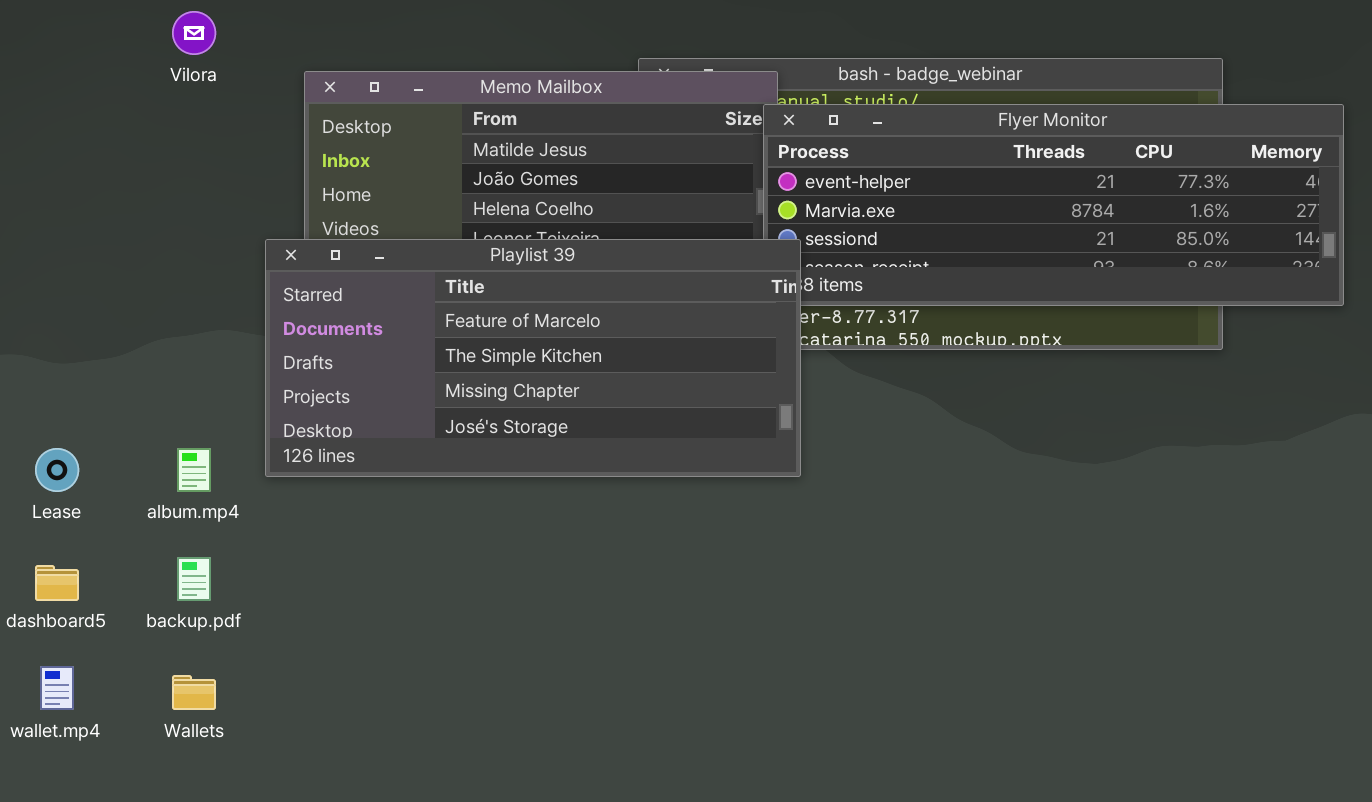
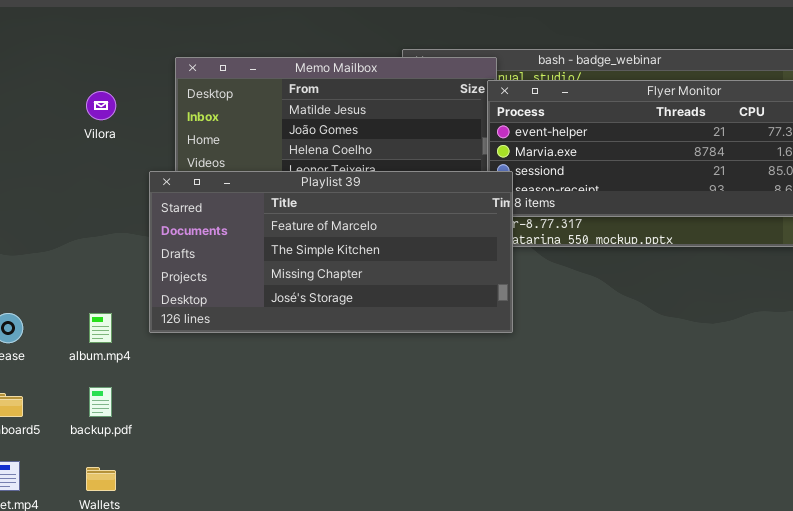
Vilora: [172,11,216,55] -> [86,91,116,120], moved

